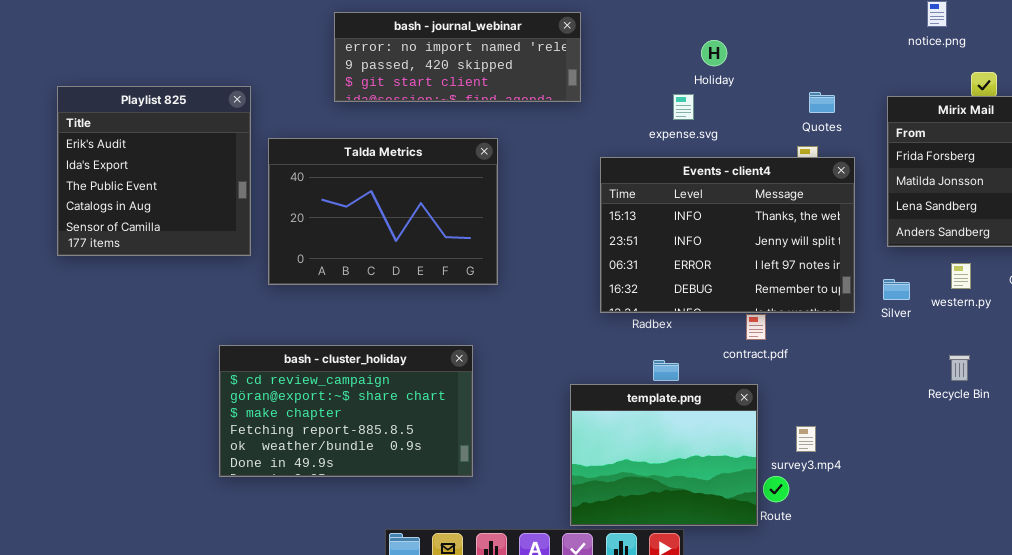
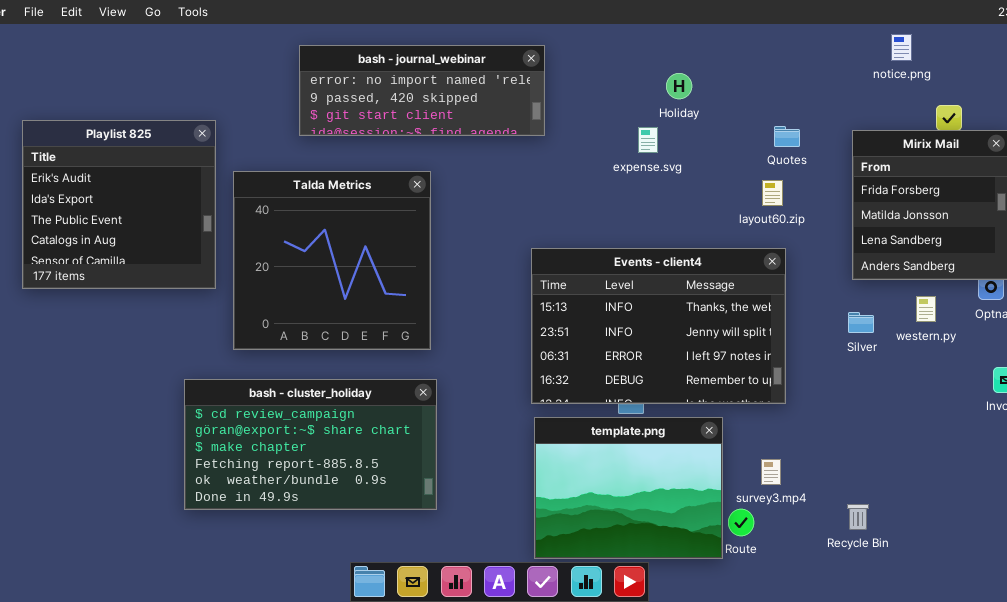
Talda Metrics: [268,138,498,285] -> [233,171,431,350], resized
Events - client4: [600,157,855,313] -> [531,248,786,404], moved
Recycle Bin: [949,355,970,381] -> [847,504,869,530], moved

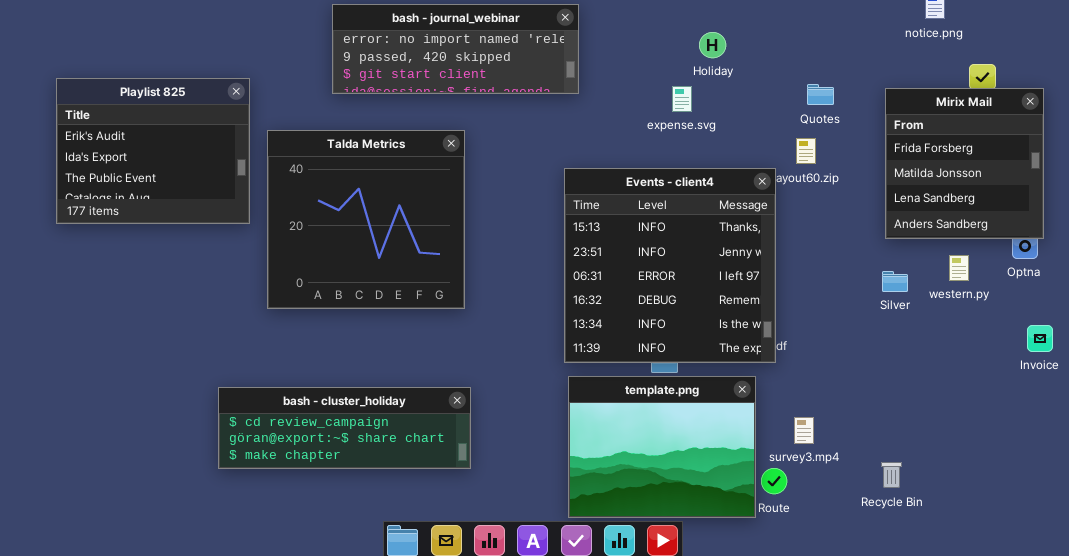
Playlist 825: [22,120,216,289] -> [56,78,250,224], resized
Events - client4: [531,248,786,404] -> [564,168,776,363], resized
bash - cluster_holiday: [184,379,437,510] -> [218,387,471,469], resized

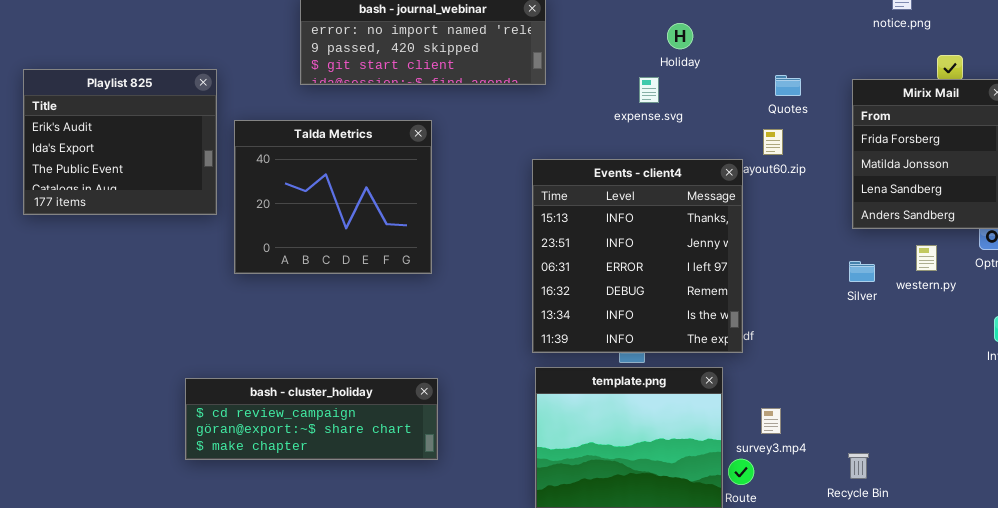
Talda Metrics: [267,130,465,309] -> [234,120,432,274], resized

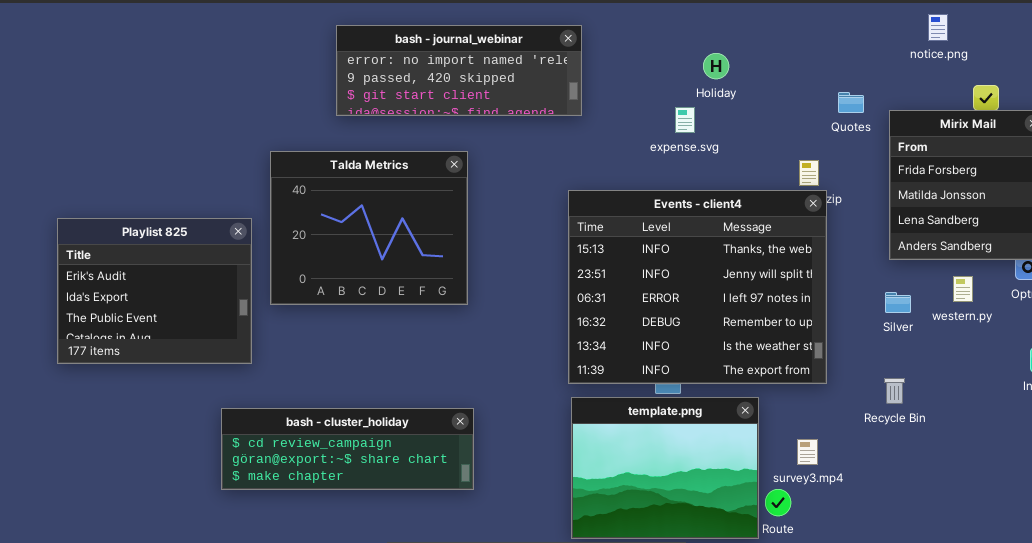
Playlist 825: [23,69,217,215] -> [57,218,252,364], moved
Quotes: [775,75,801,96] -> [838,92,864,113], moved
Events - client4: [532,159,743,353] -> [568,190,827,384], resized
Recycle Bin: [848,453,869,479] -> [884,378,905,404], moved

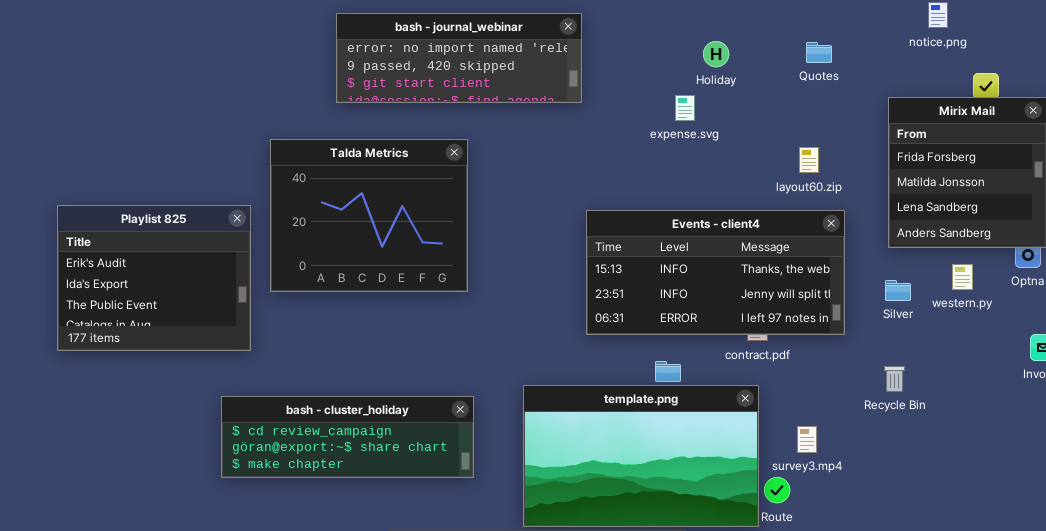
Quotes: [838,92,864,113] -> [806,42,832,63], moved
Events - client4: [568,190,827,384] -> [586,210,845,335], moved, resized
template.png: [571,397,759,539] -> [523,385,759,527], resized

